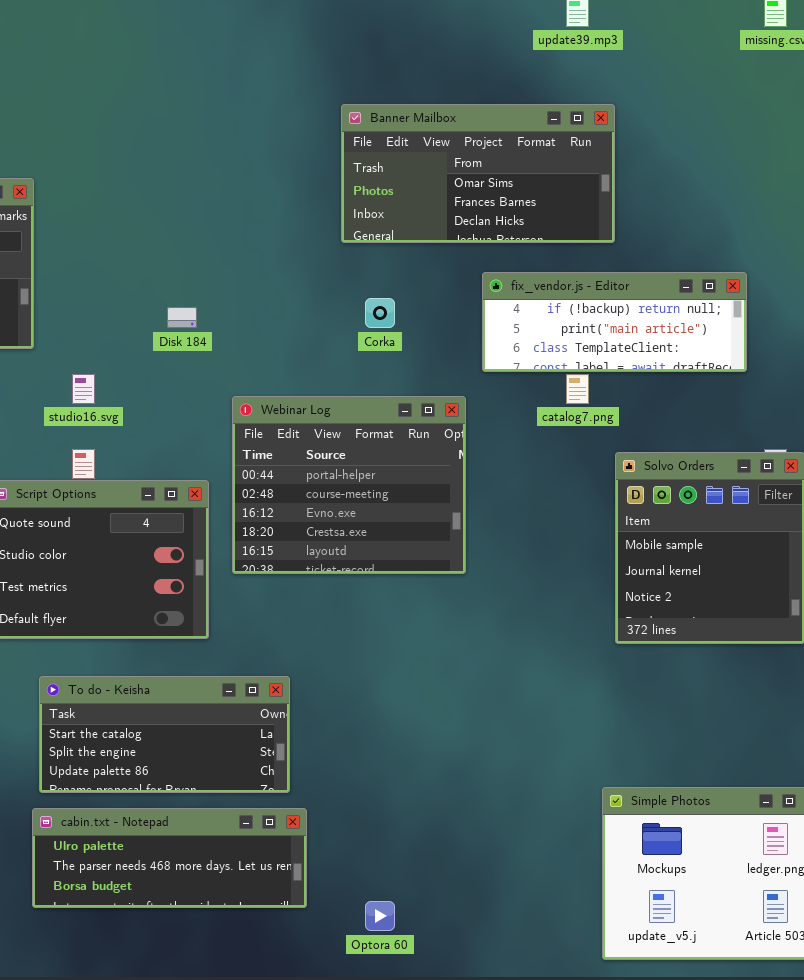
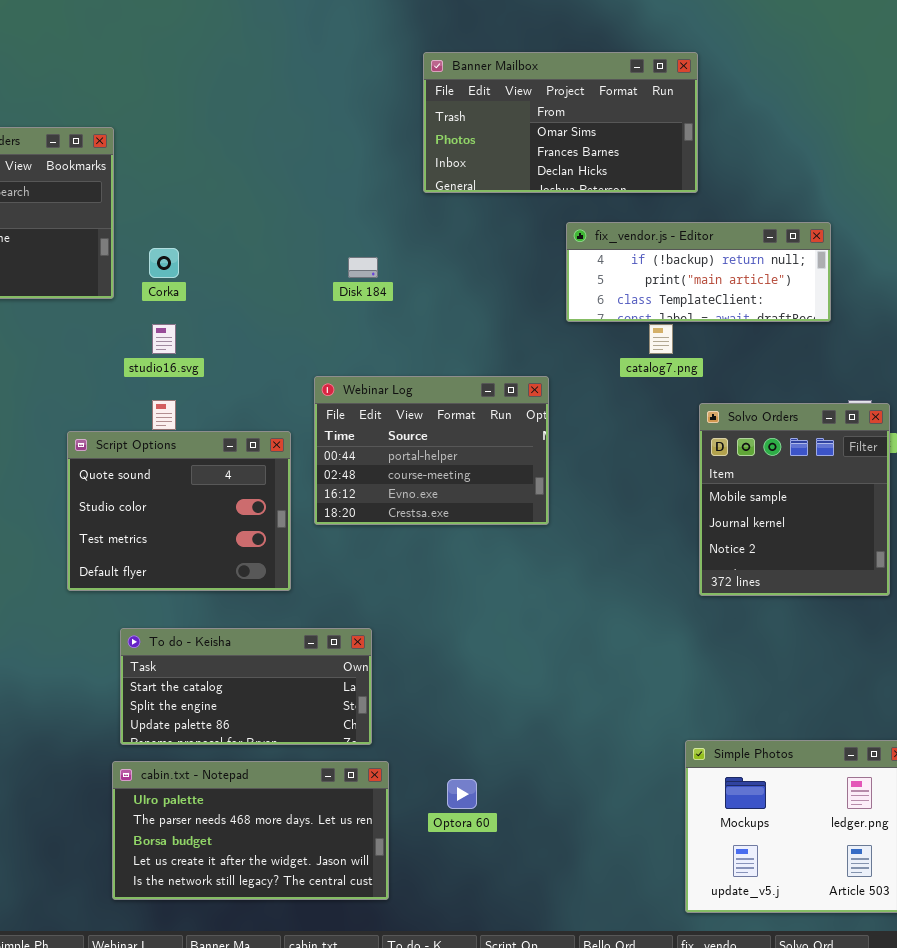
Corka: [365,298,395,328] -> [149,248,179,278], moved
Disk 184: [167,307,197,328] -> [348,257,378,278], moved
Webinar Log: [232,396,466,574] -> [314,376,549,525], resized
cabin.txt - Notepad: [32,808,307,908] -> [112,761,389,900], resized
Optora 60: [365,901,395,931] -> [447,779,477,809], moved

